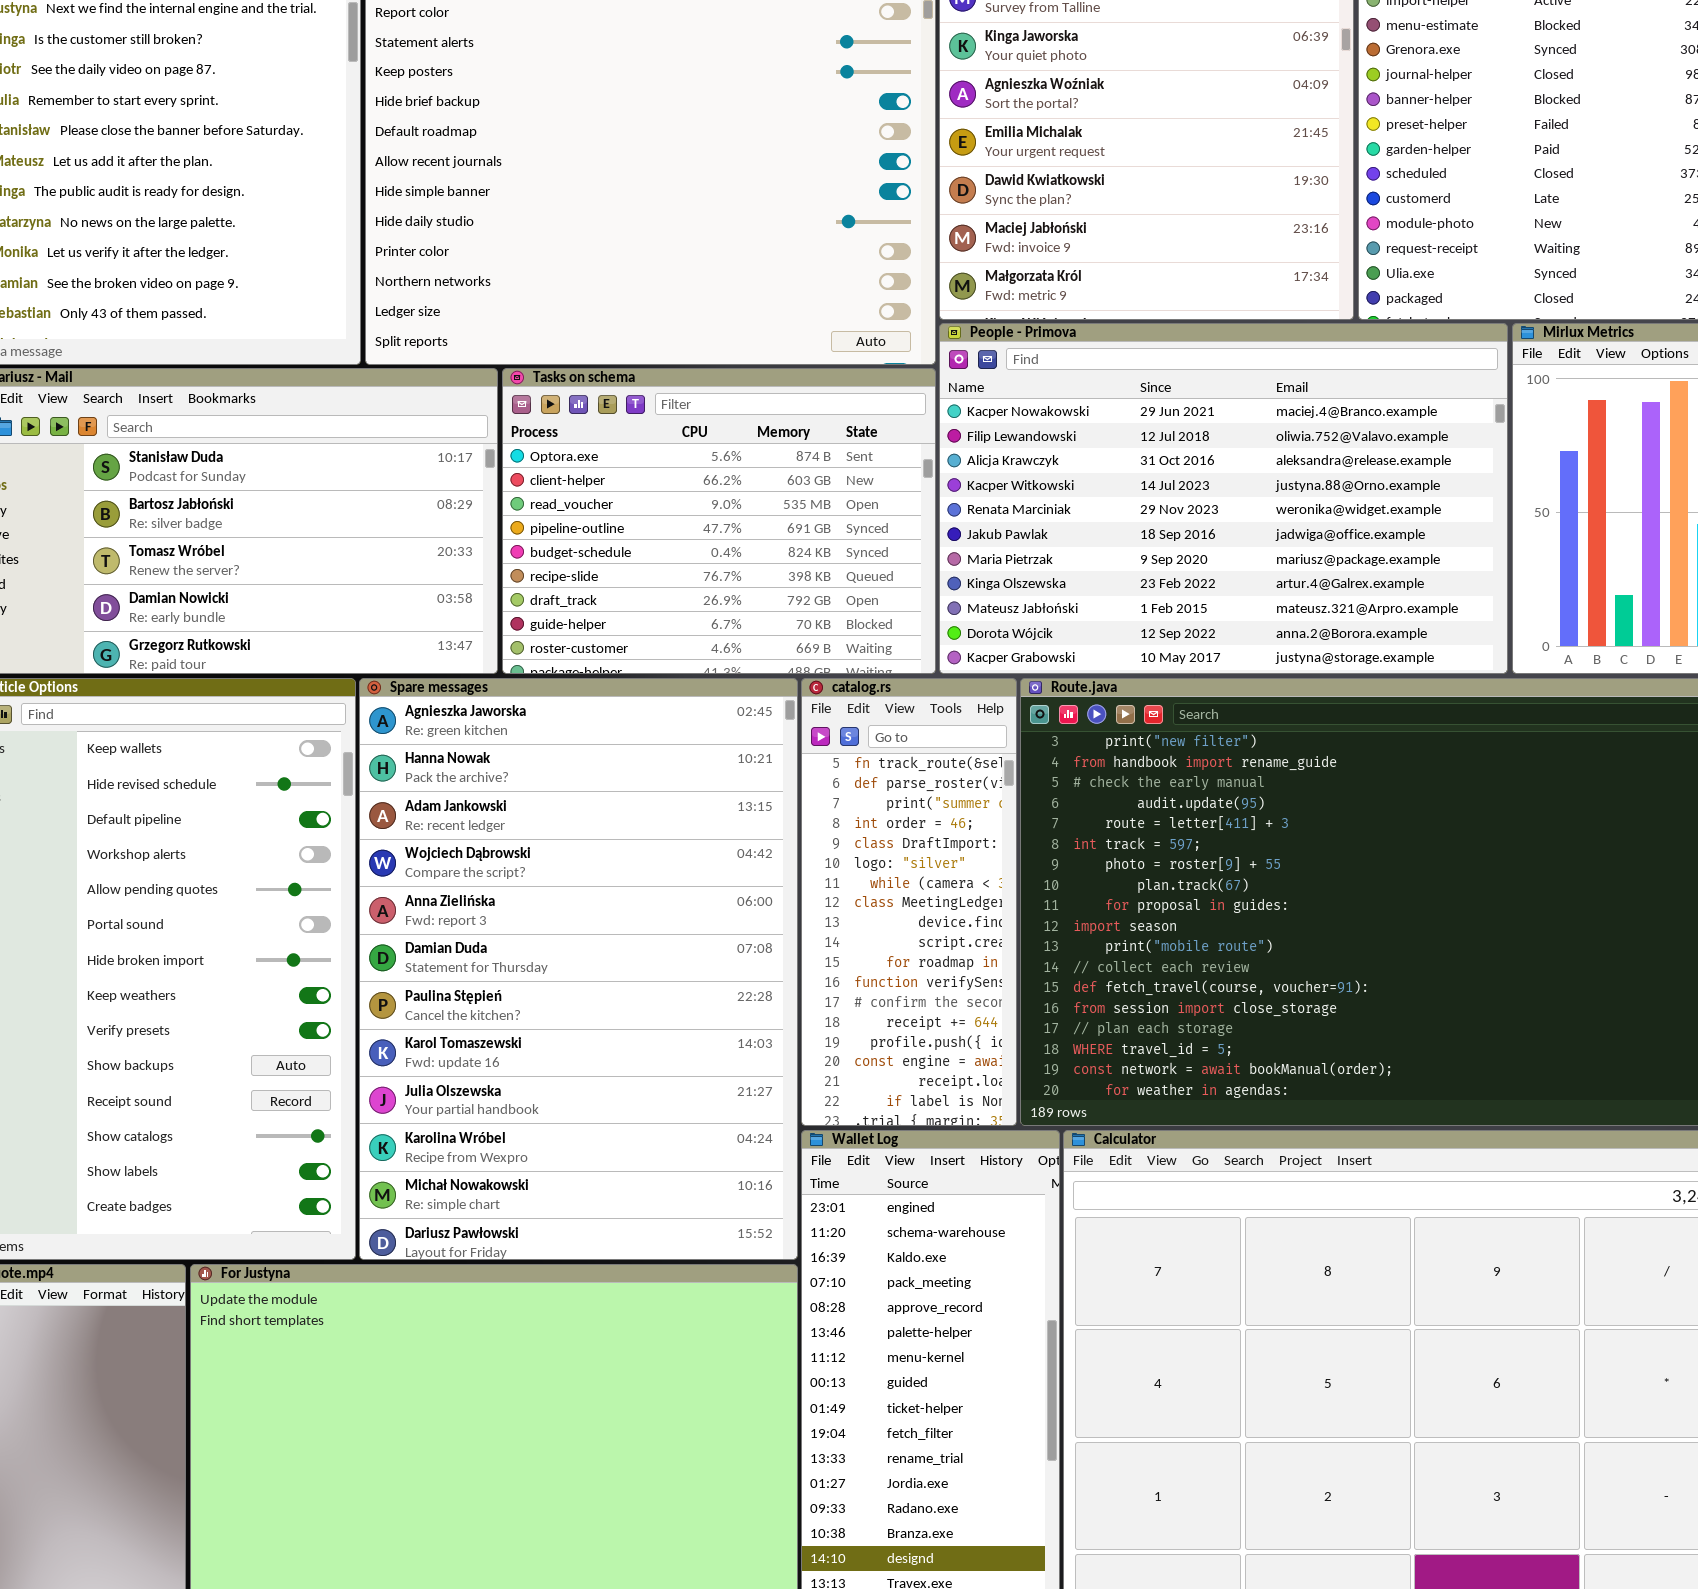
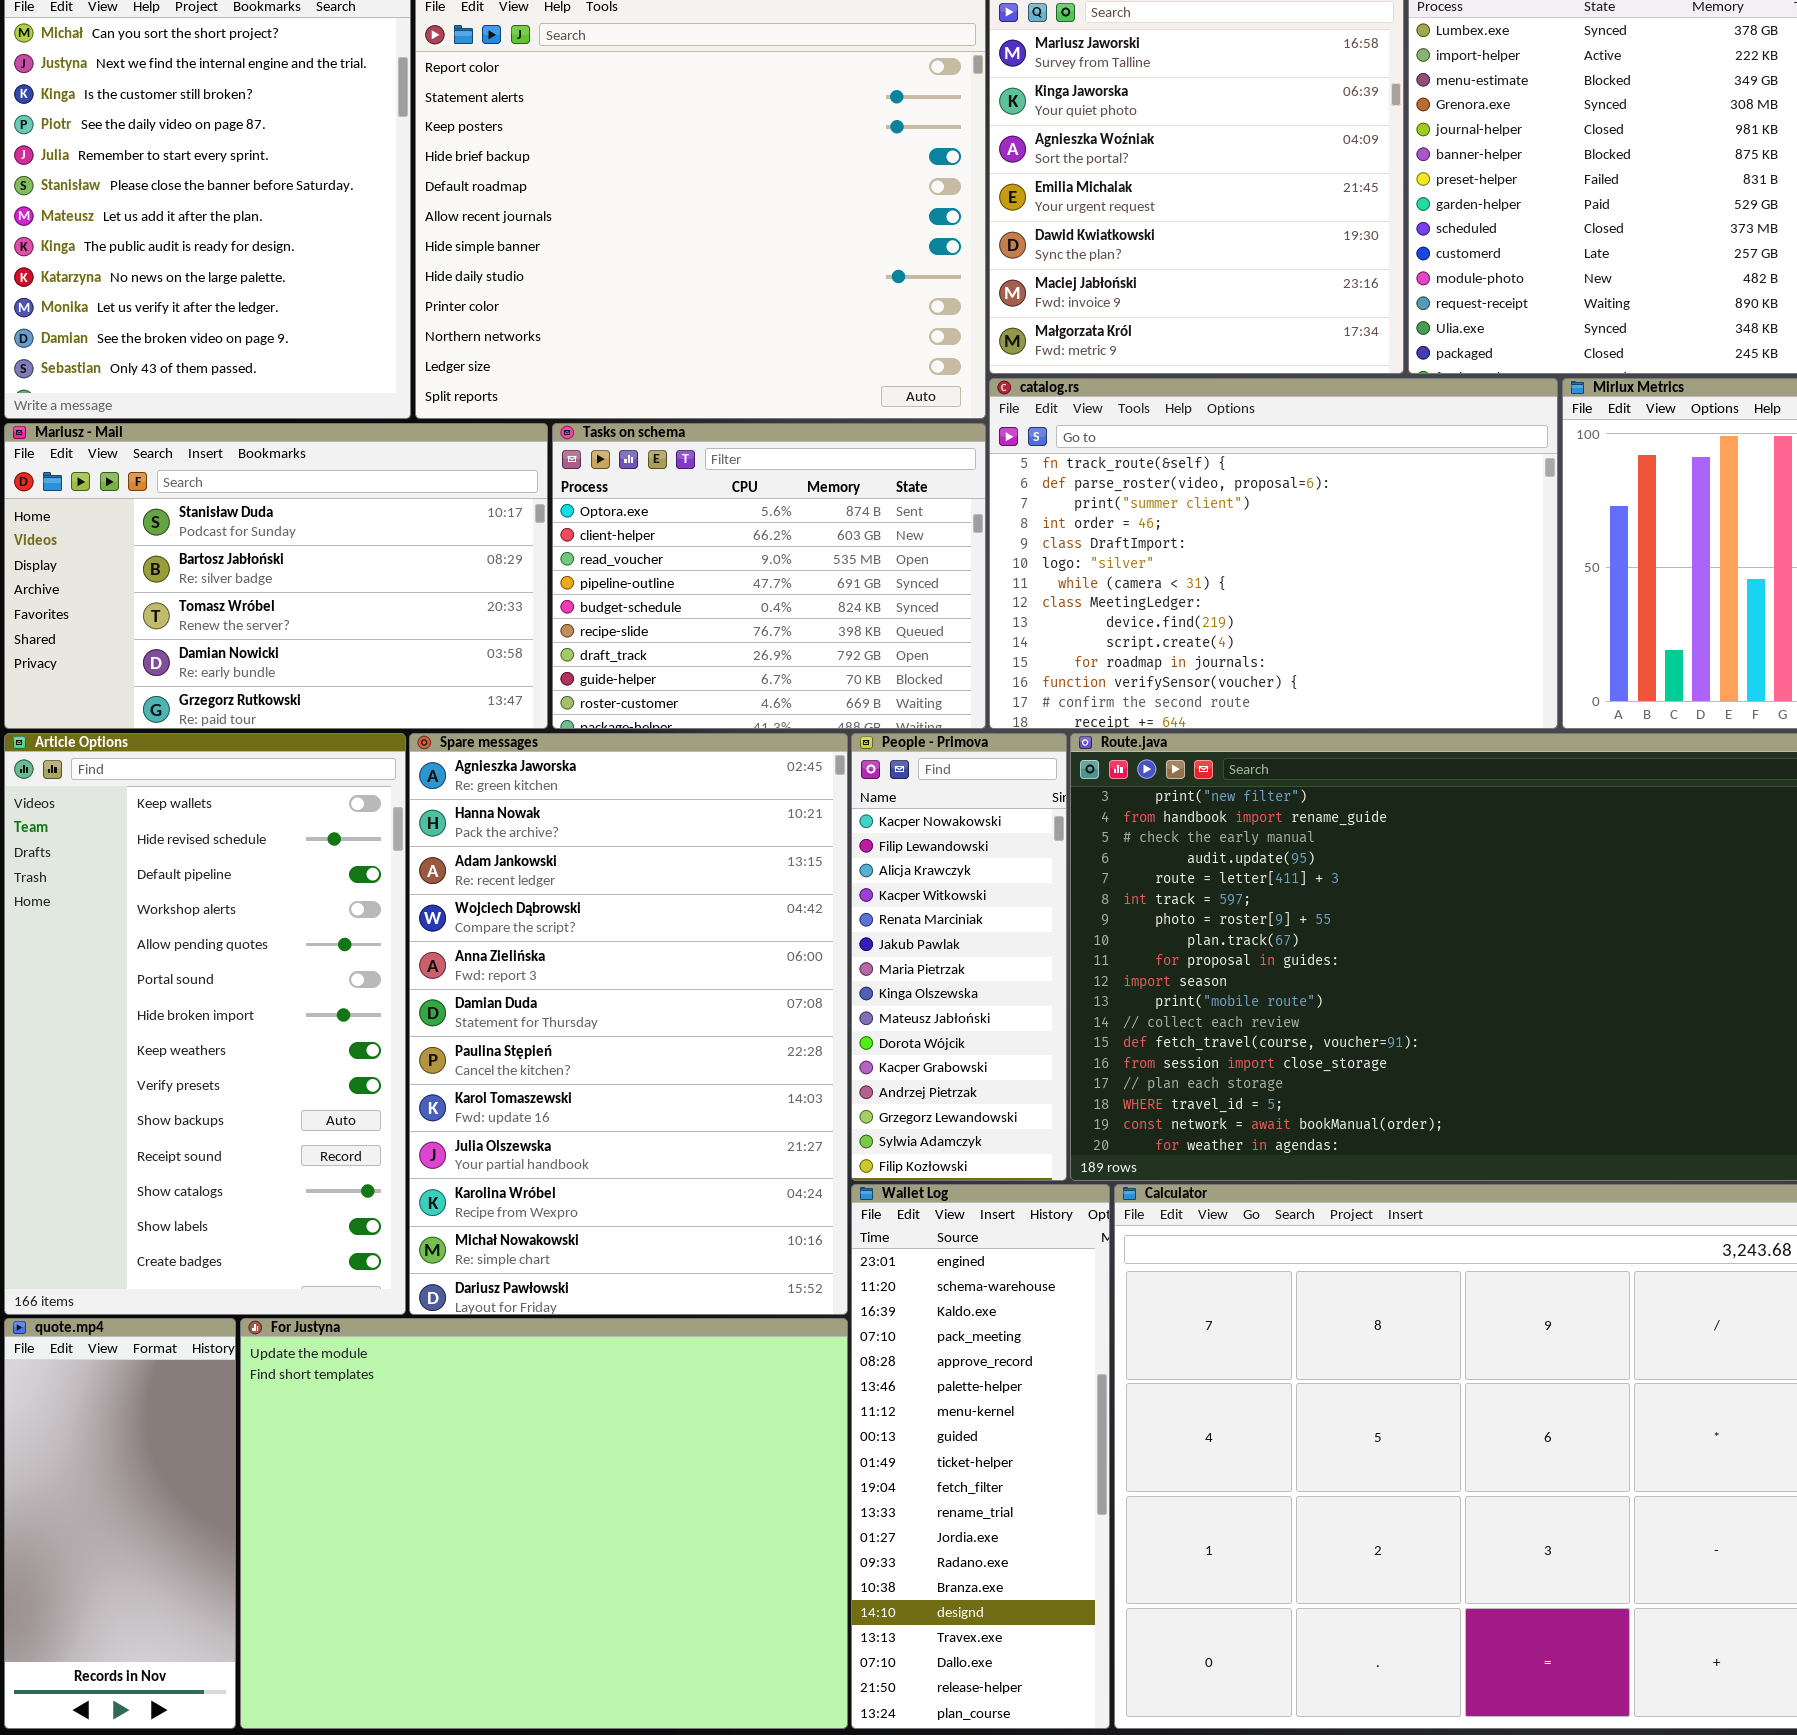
People - Primova: [939,323,1508,674] -> [851,733,1067,1181], moved, resized
catalog.rs: [801,678,1017,1126] -> [989,378,1558,729], moved, resized

